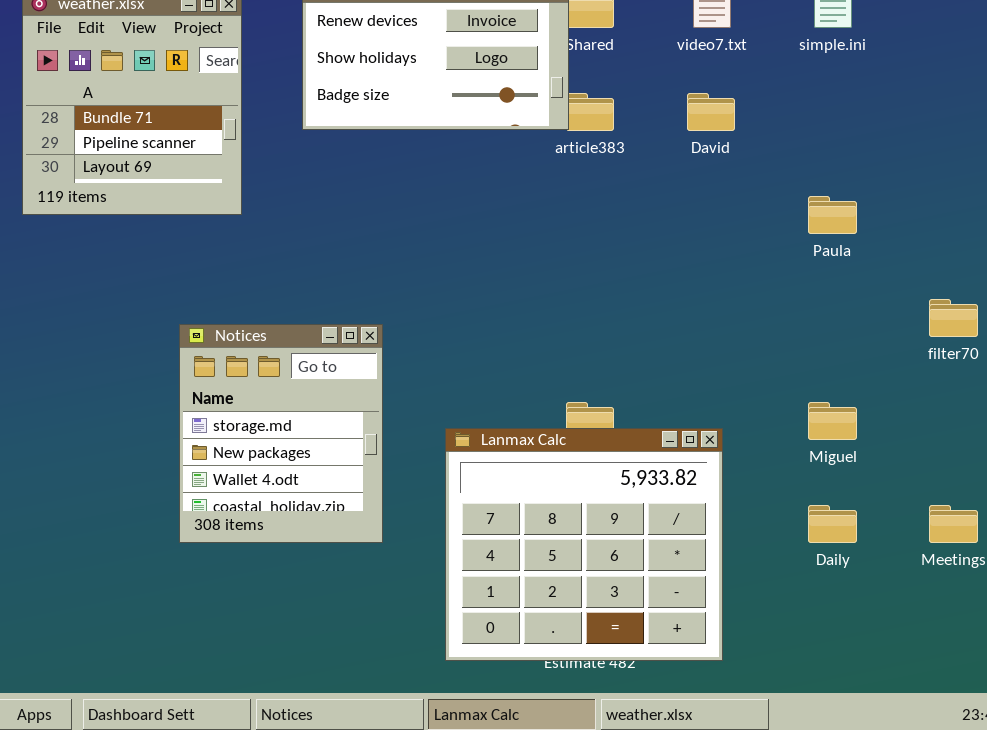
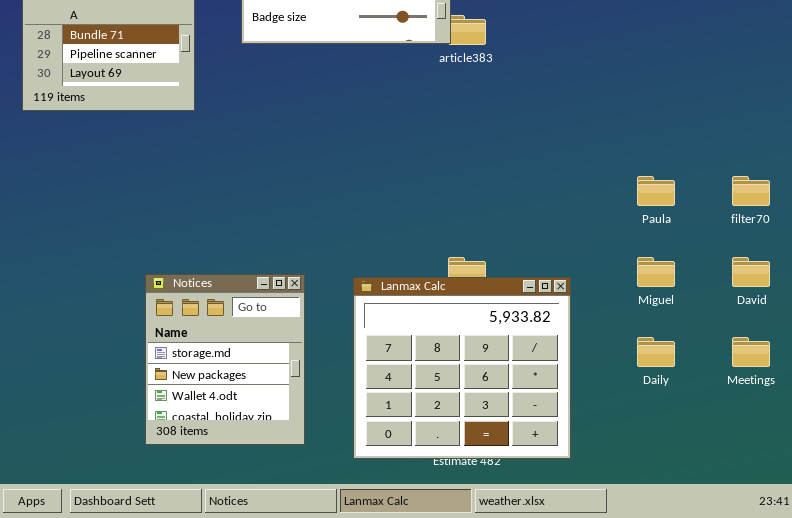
David: [687,93,735,131] -> [732,257,770,287], moved
Paula: [808,196,857,234] -> [637,176,675,206], moved
Notices: [179,324,383,543] -> [145,274,305,445], moved

